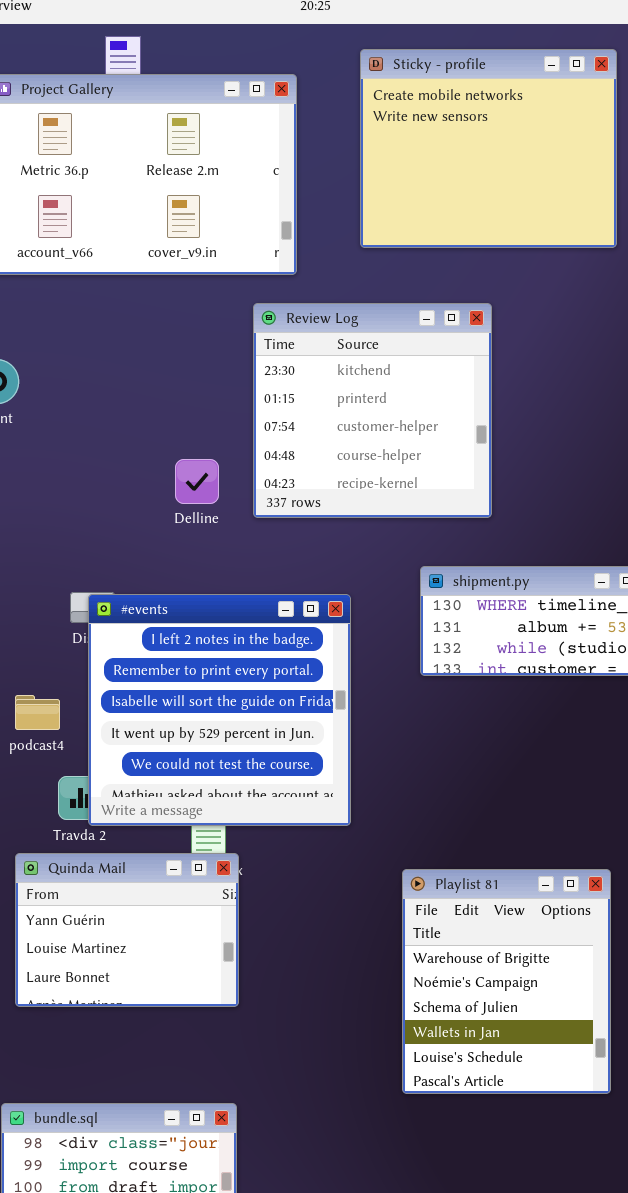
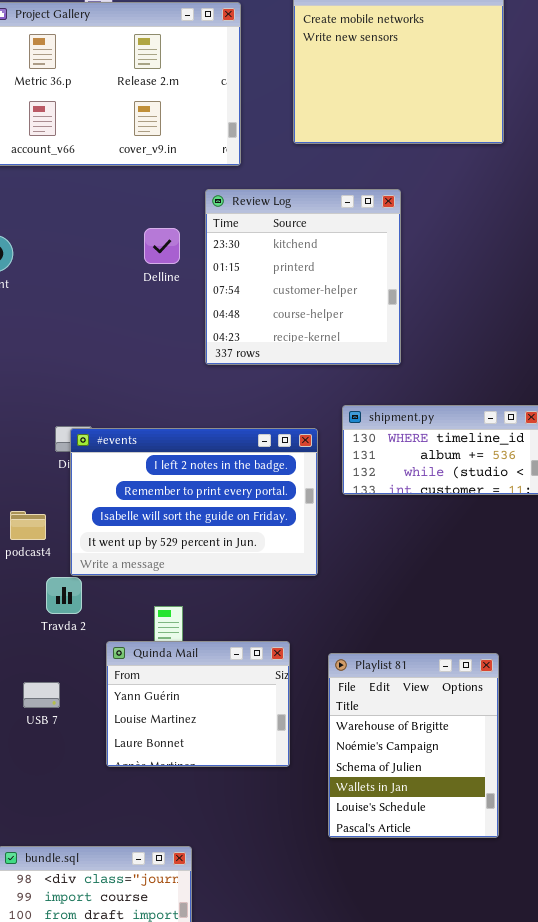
Delline: [175,459,219,504] -> [144,228,180,264], moved
#events: [88,594,351,826] -> [70,428,318,576], resized
Quinda Mail: [15,853,239,1007] -> [106,641,290,767], moved

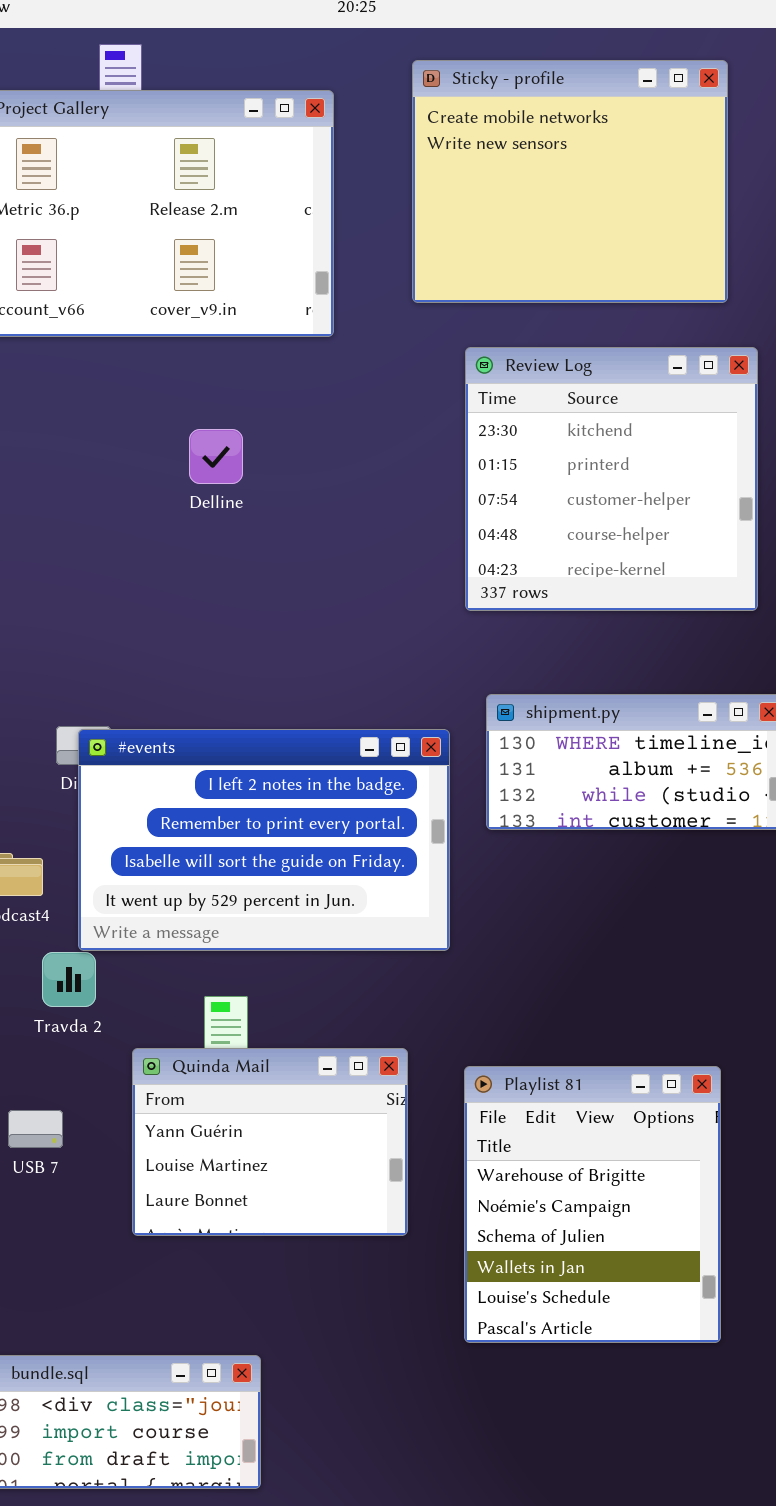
Review Log: [205,189,401,365] -> [465,347,758,611], moved

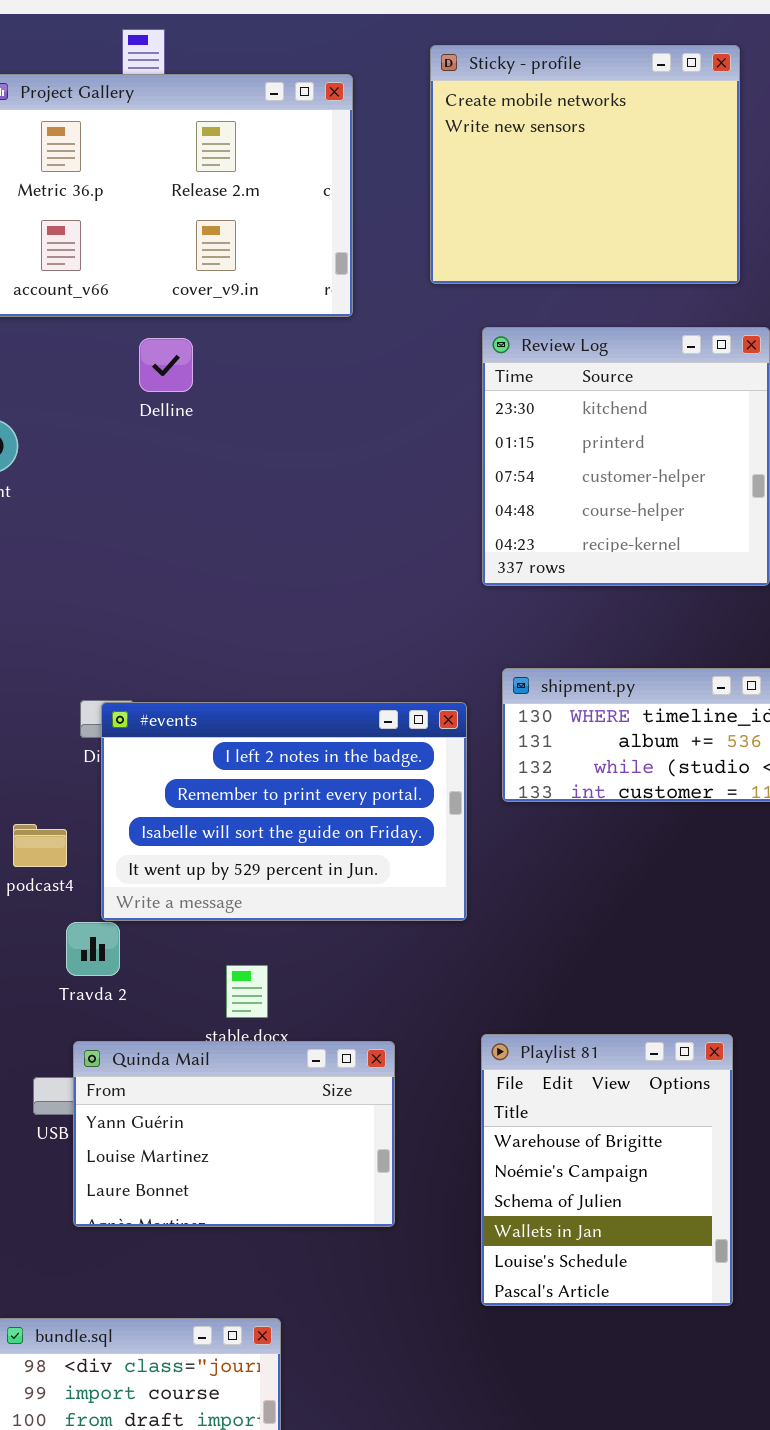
Delline: [189,429,243,484] -> [139,338,193,392], moved
Quinda Mail: [132,1048,408,1236] -> [73,1041,395,1227], moved, resized

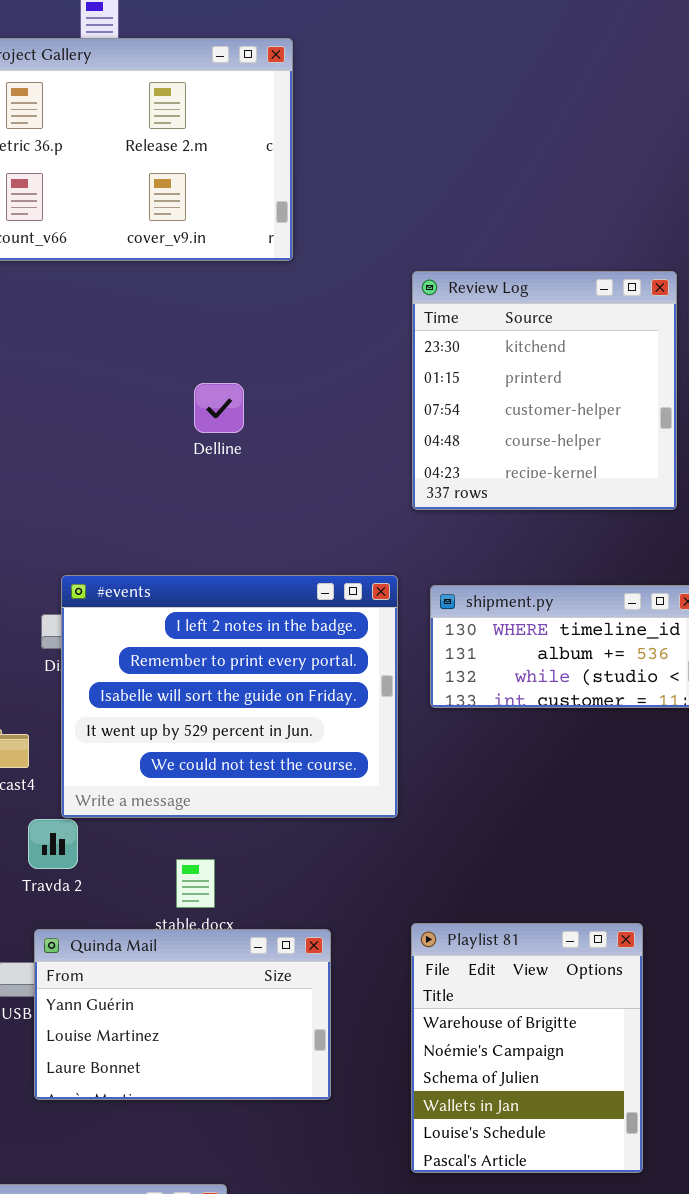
Sticky - profile: [430,45,740,284] -> none, closed
Delline: [139,338,193,392] -> [194,383,244,433], moved
#events: [101,702,467,921] -> [61,575,398,818], resized

